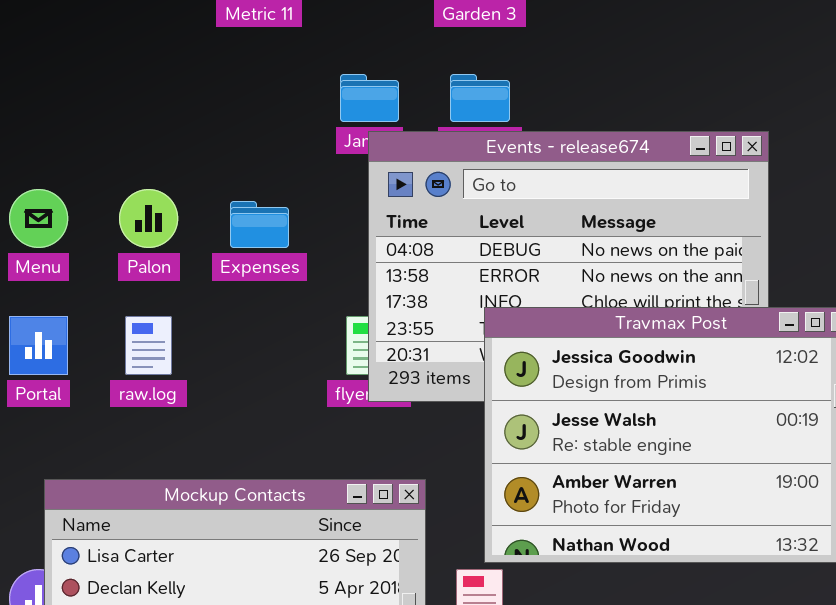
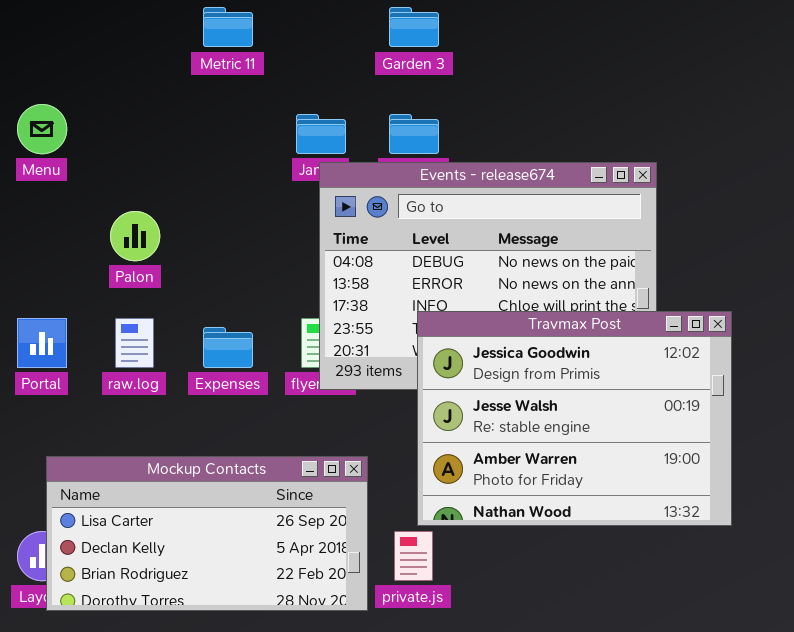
Menu: [9,189,68,248] -> [17,104,67,154], moved
Expenses: [230,201,289,248] -> [203,327,253,368], moved

